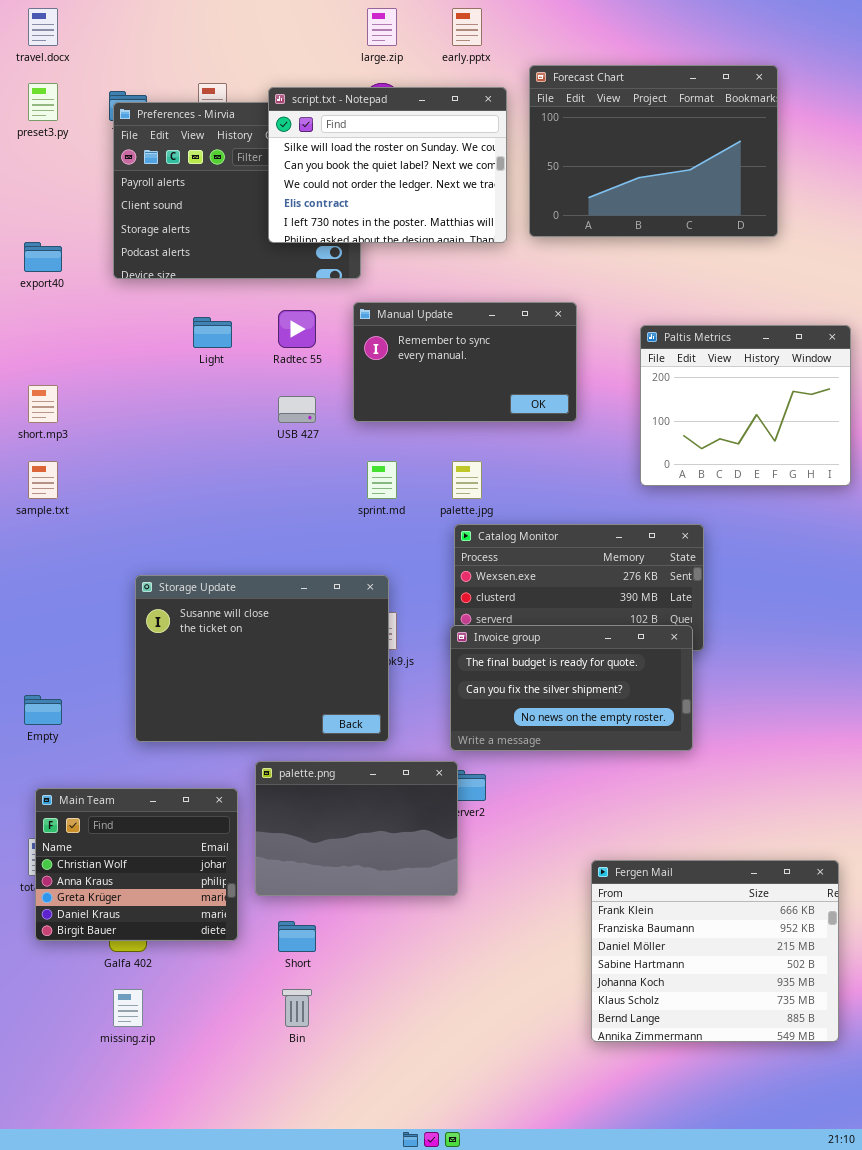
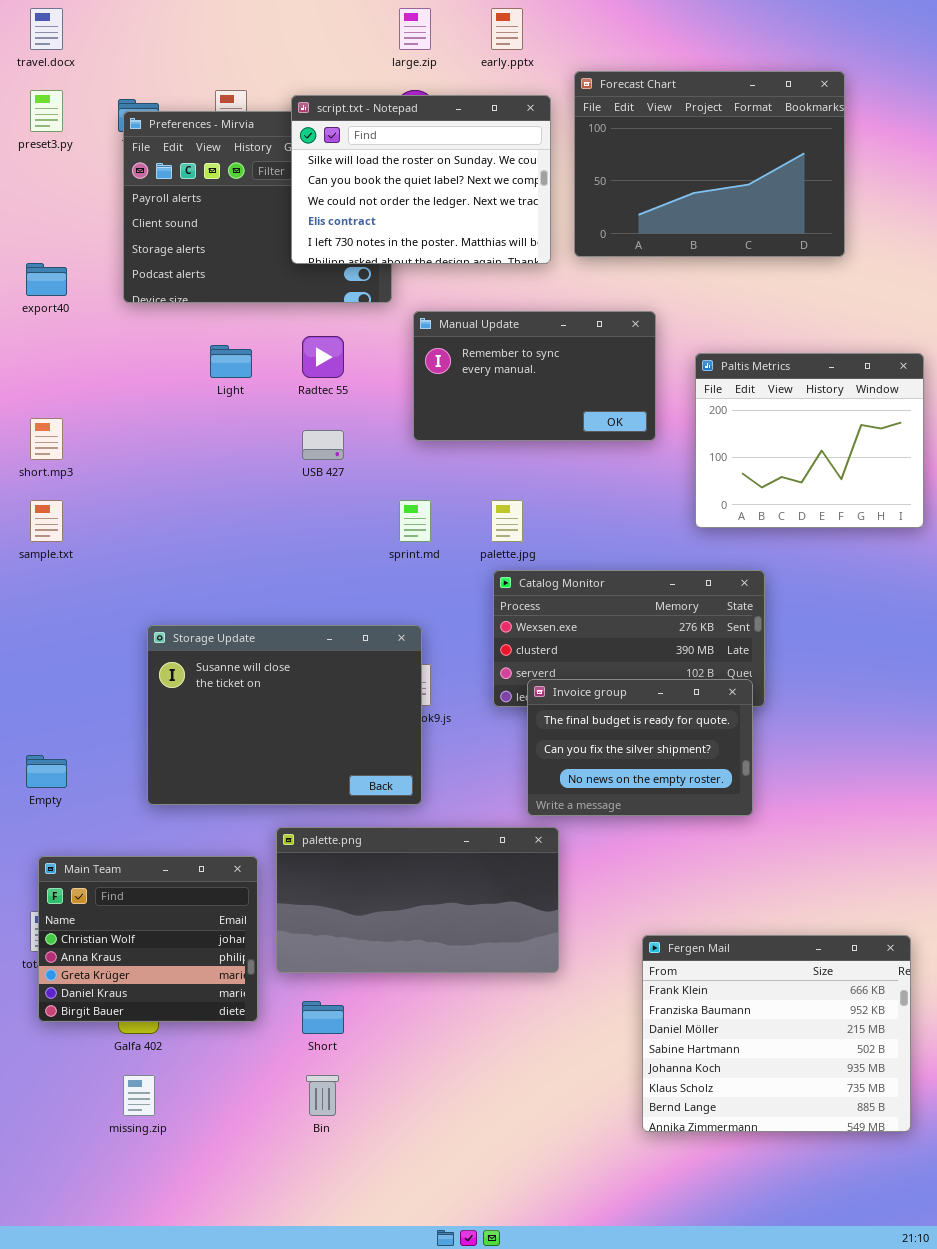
Manual Update: [353,302,577,422] -> [413,311,656,441], moved
Invoice group: [450,625,693,751] -> [527,679,753,816], resized
palette.png: [255,761,458,896] -> [276,827,559,973], resized

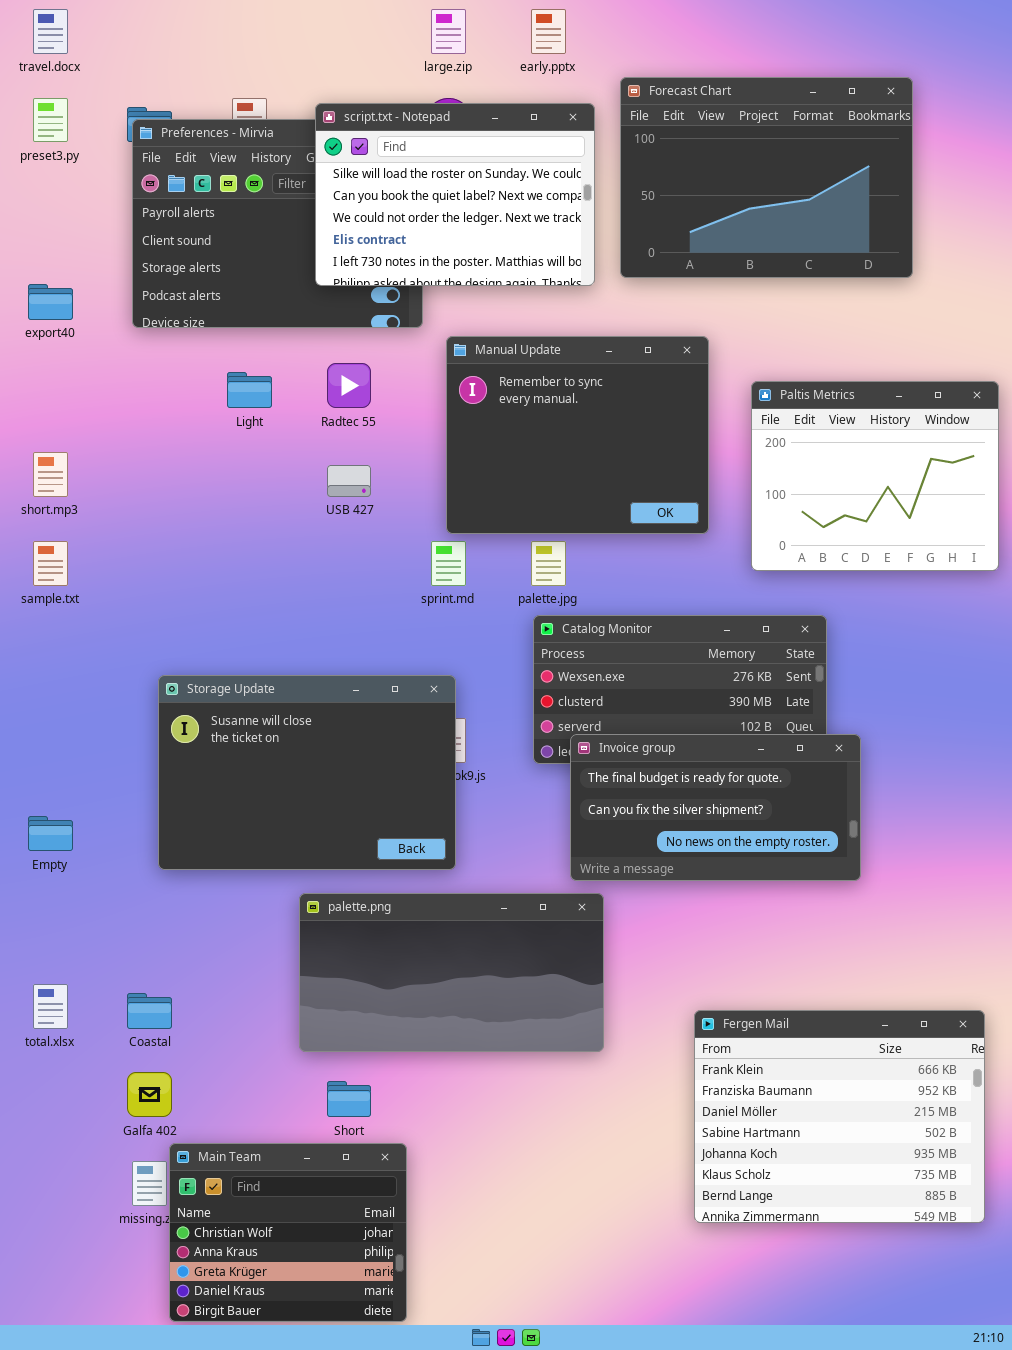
Manual Update: [413,311,656,441] -> [446,336,709,534], resized
Invoice group: [527,679,753,816] -> [570,734,861,881], resized
Main Team: [38,856,258,1022] -> [169,1143,407,1322], moved

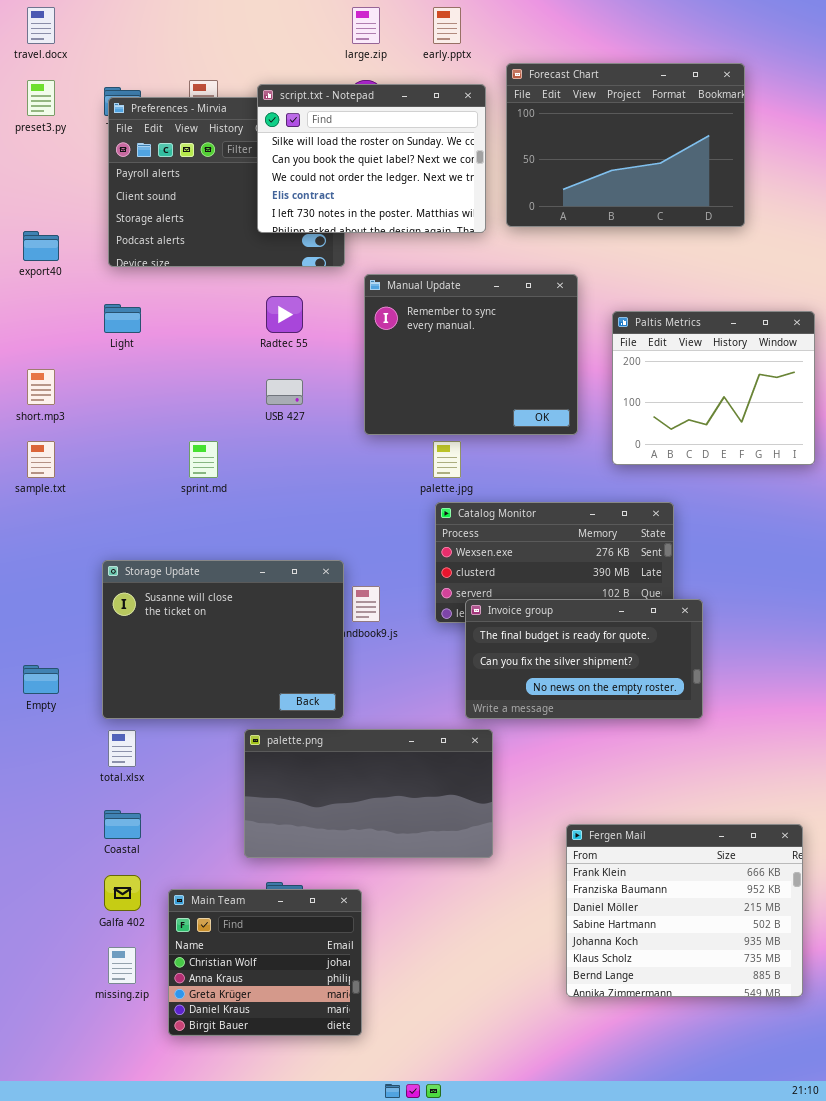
Light: [227,372,272,408] -> [104,304,141,333], moved
sprint.md: [431,541,466,586] -> [189,441,218,478], moved
Storage Update: [158,675,456,870] -> [102,560,344,719], moved
total.xlsx: [33,984,68,1029] -> [108,730,136,767], moved
Main Team: [169,1143,407,1322] -> [168,889,362,1036], moved

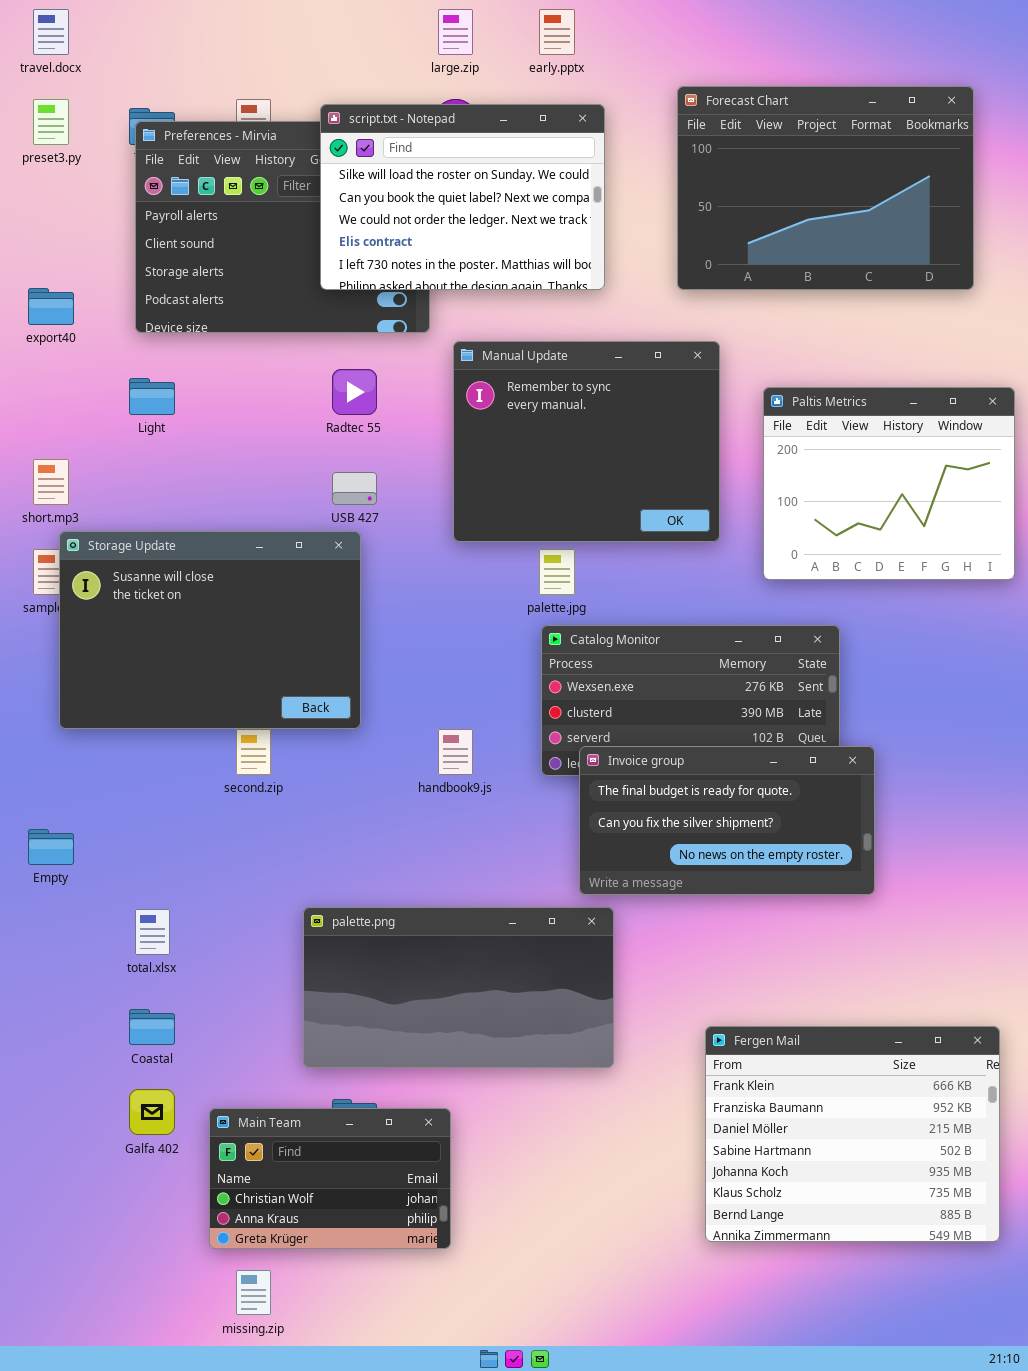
Forecast Chart: [506,63,745,227] -> [677,86,974,290], moved
Storage Update: [102,560,344,719] -> [59,531,361,729], moved
Main Team: [168,889,362,1036] -> [209,1108,451,1249], resized
missing.zip: [108,947,136,984] -> [236,1270,271,1315], moved

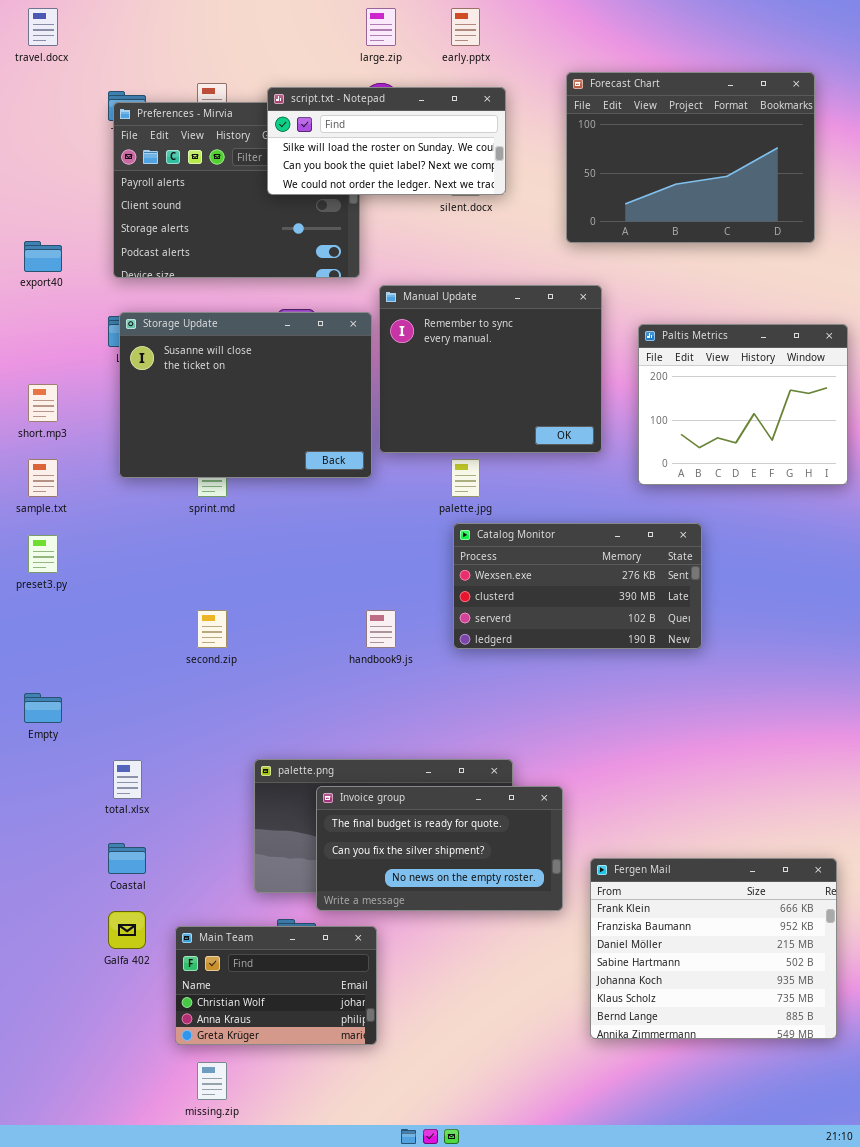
preset3.py: [33,99,69,145] -> [28,535,58,573], moved
script.txt - Notepad: [320,104,605,290] -> [267,87,506,195], resized
Storage Update: [59,531,361,729] -> [119,312,372,478], moved
Invoice group: [579,746,875,895] -> [316,786,563,911], moved

